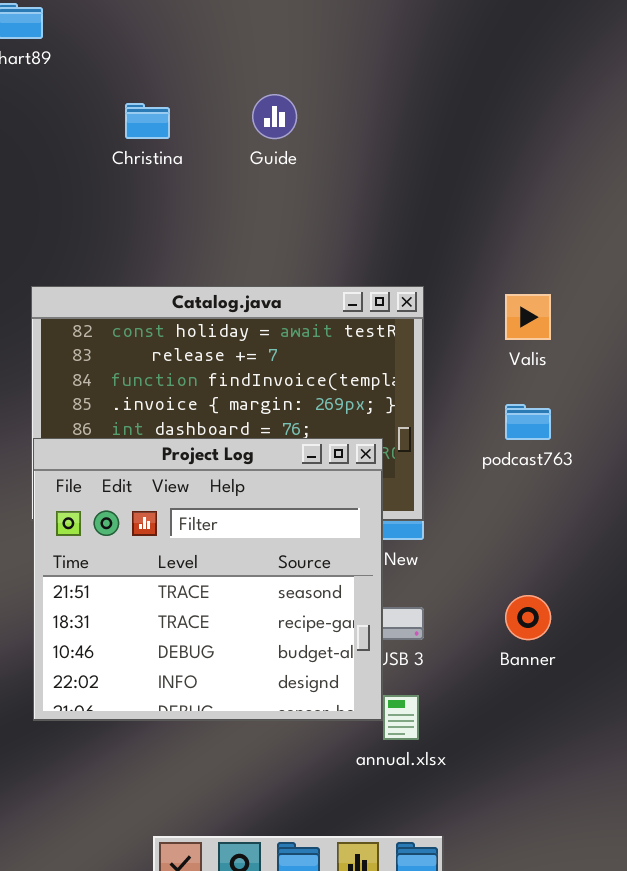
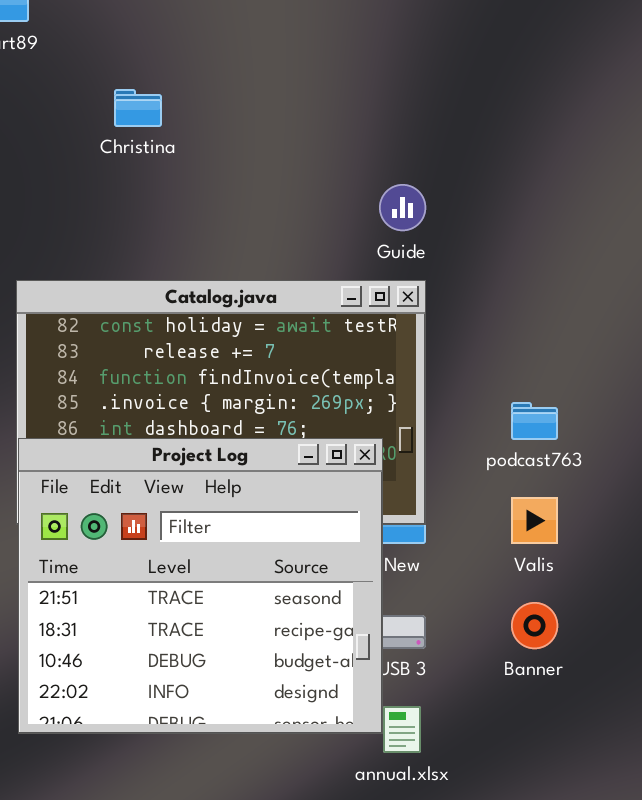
Guide: [252,94,297,139] -> [379,184,426,231], moved
Valis: [505,294,551,340] -> [511,497,558,544], moved

